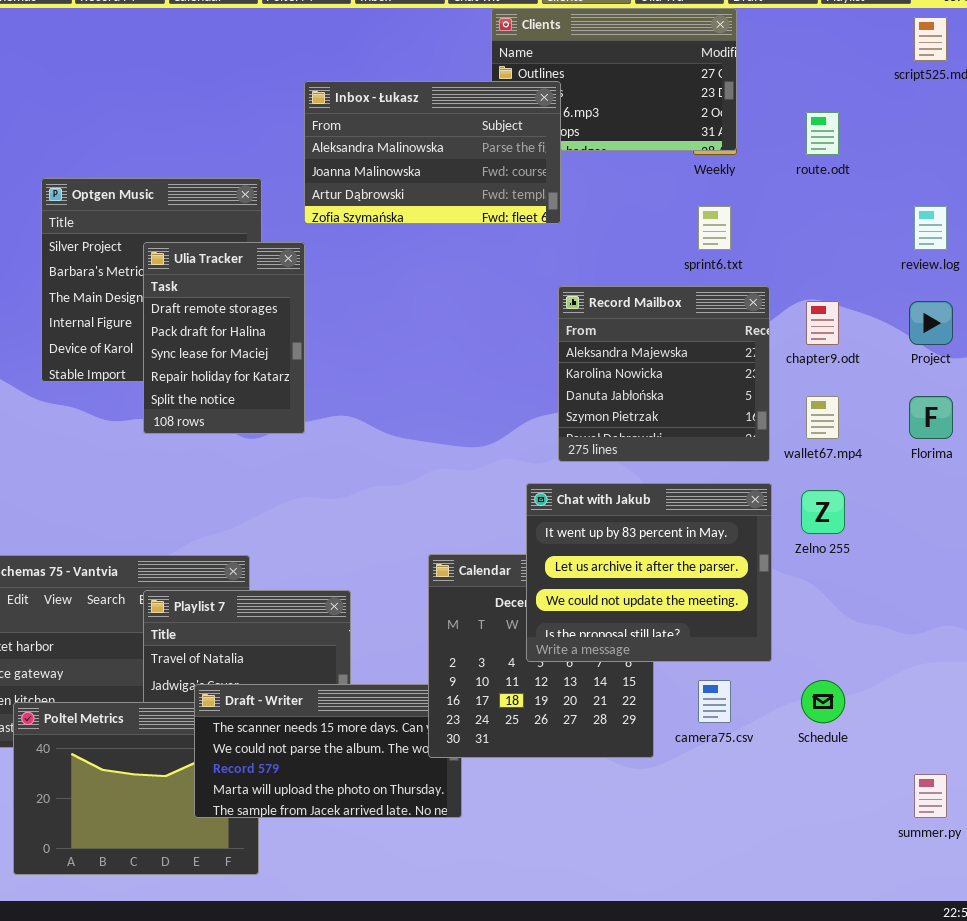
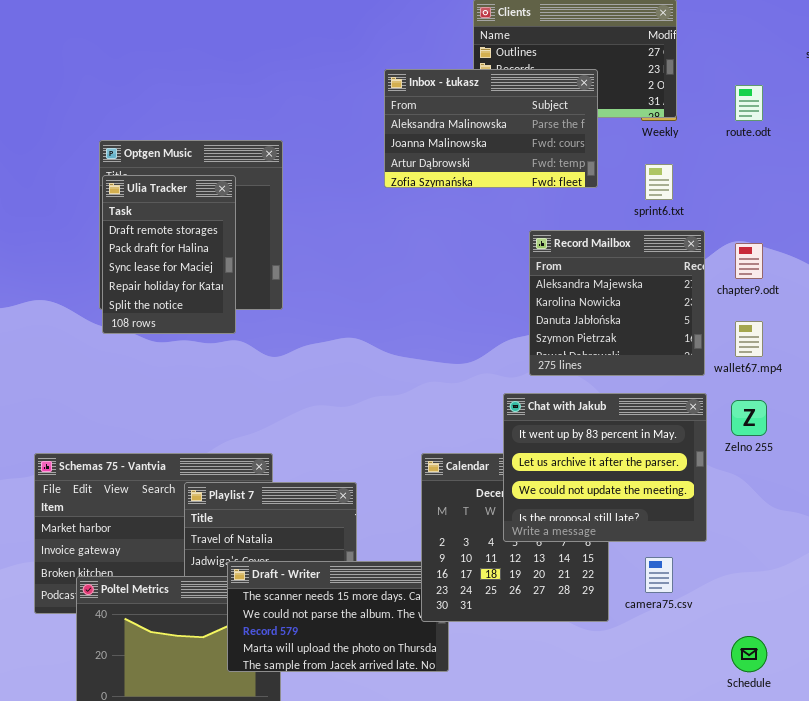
Inbox - Łukasz: [304,81,561,224] -> [384,69,598,188], moved
Ulia Tracker: [143,242,305,434] -> [102,175,236,334], moved
Schedule: [801,680,845,723] -> [731,636,767,672], moved

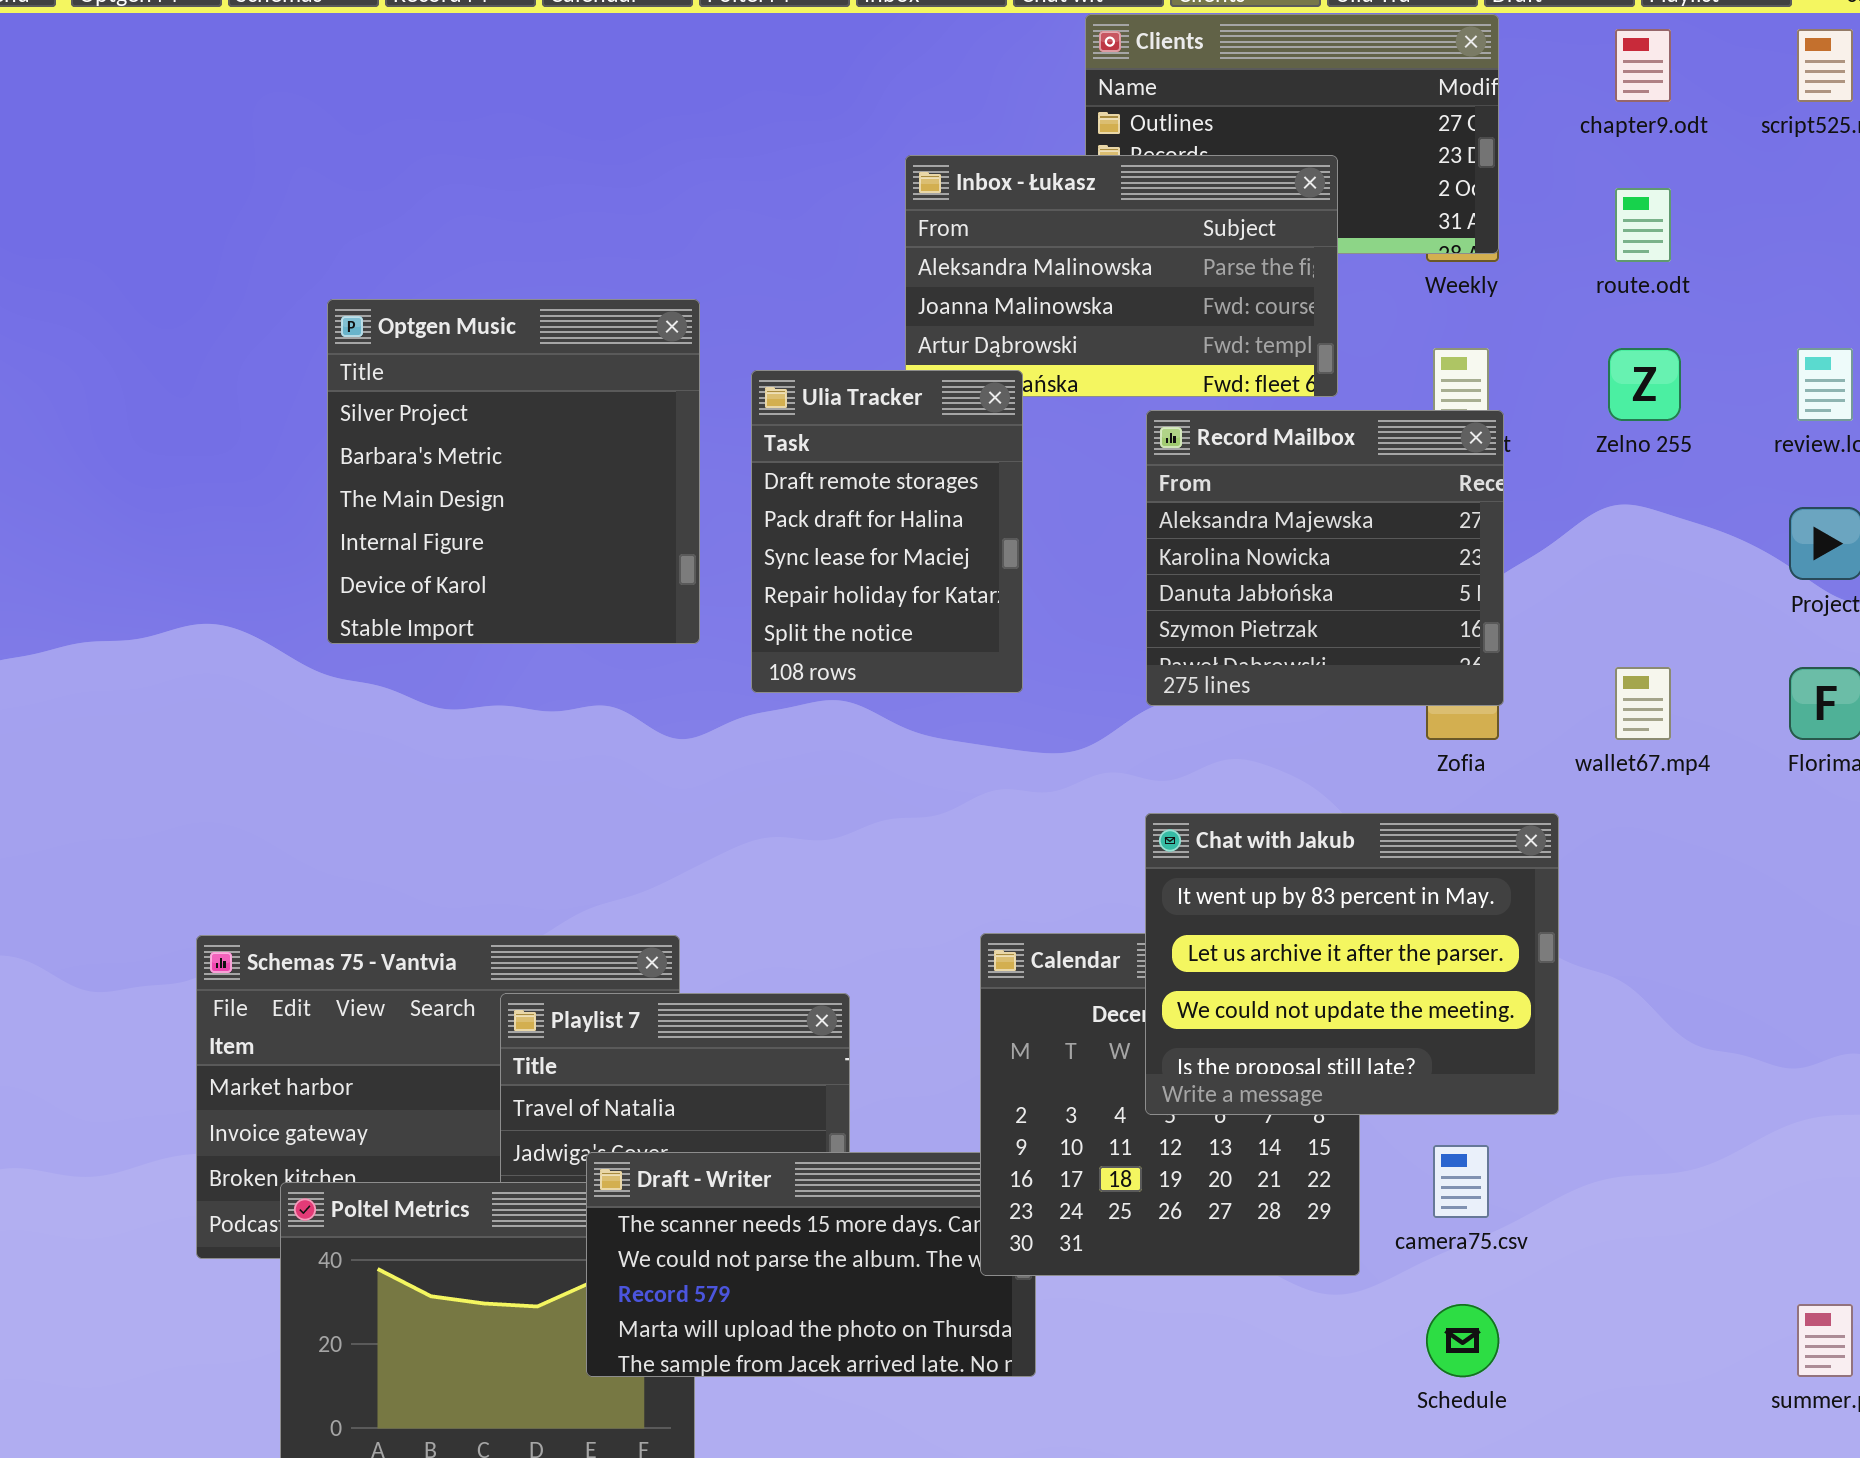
Ulia Tracker: [102,175,236,334] -> [751,370,1023,693], moved
Record Mailbox: [529,230,705,376] -> [1146,410,1504,706], moved
chapter9.odt: [735,243,763,279] -> [1615,29,1671,102], moved
Zelno 255: [731,400,767,436] -> [1608,348,1681,421], moved
Schedule: [731,636,767,672] -> [1426,1304,1499,1377], moved

